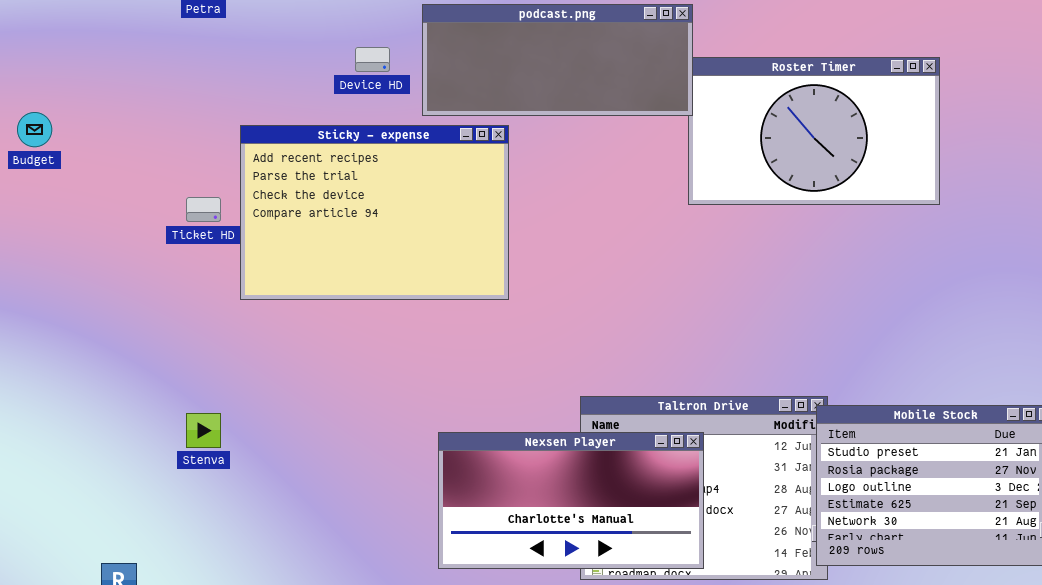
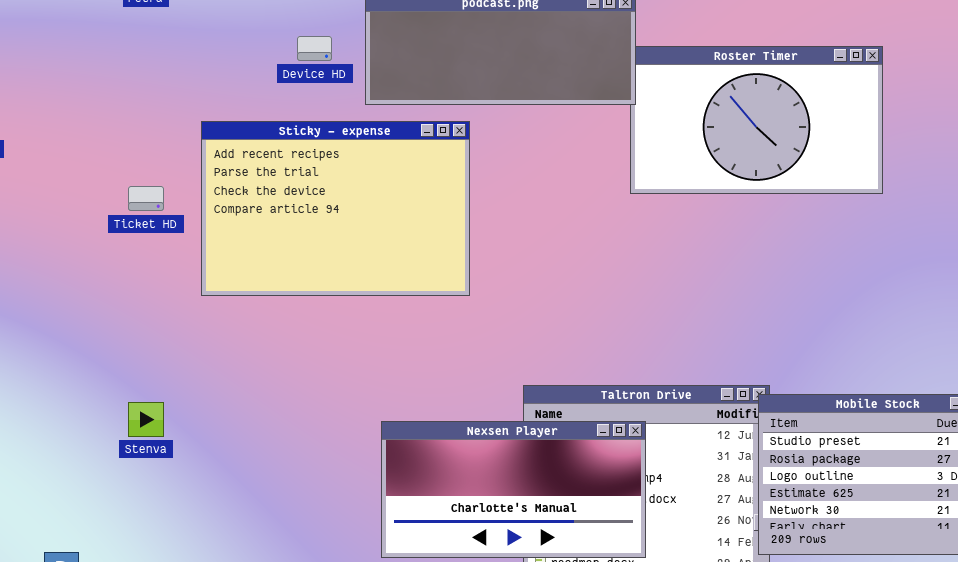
Sticky - expense: [240,125,509,300] -> [201,121,470,296], moved

